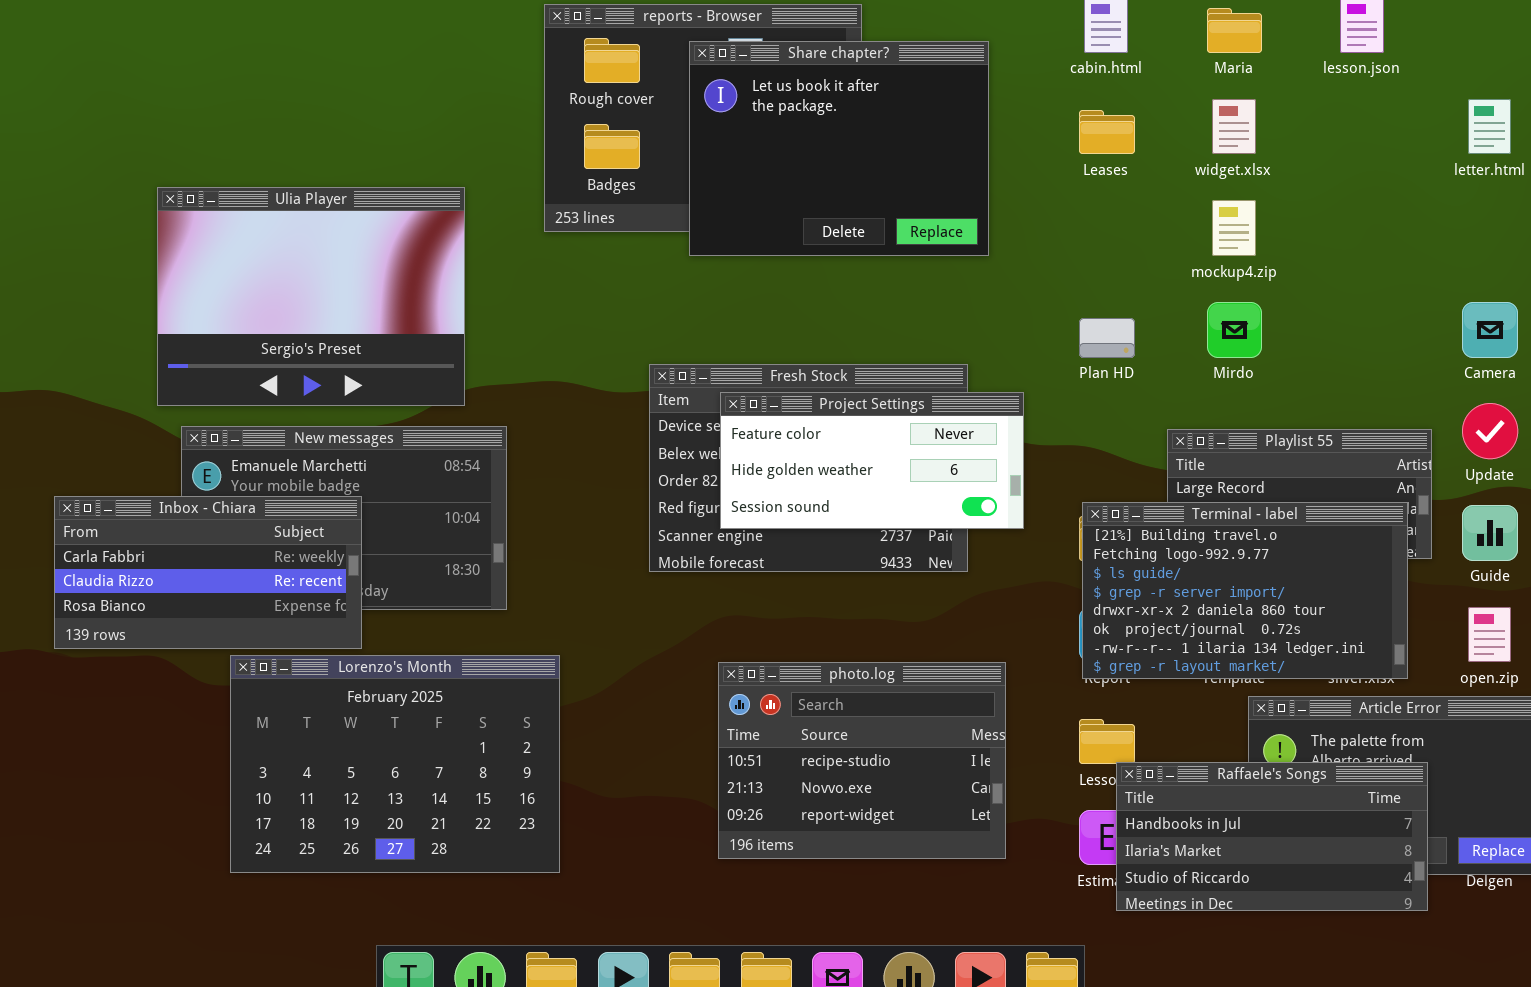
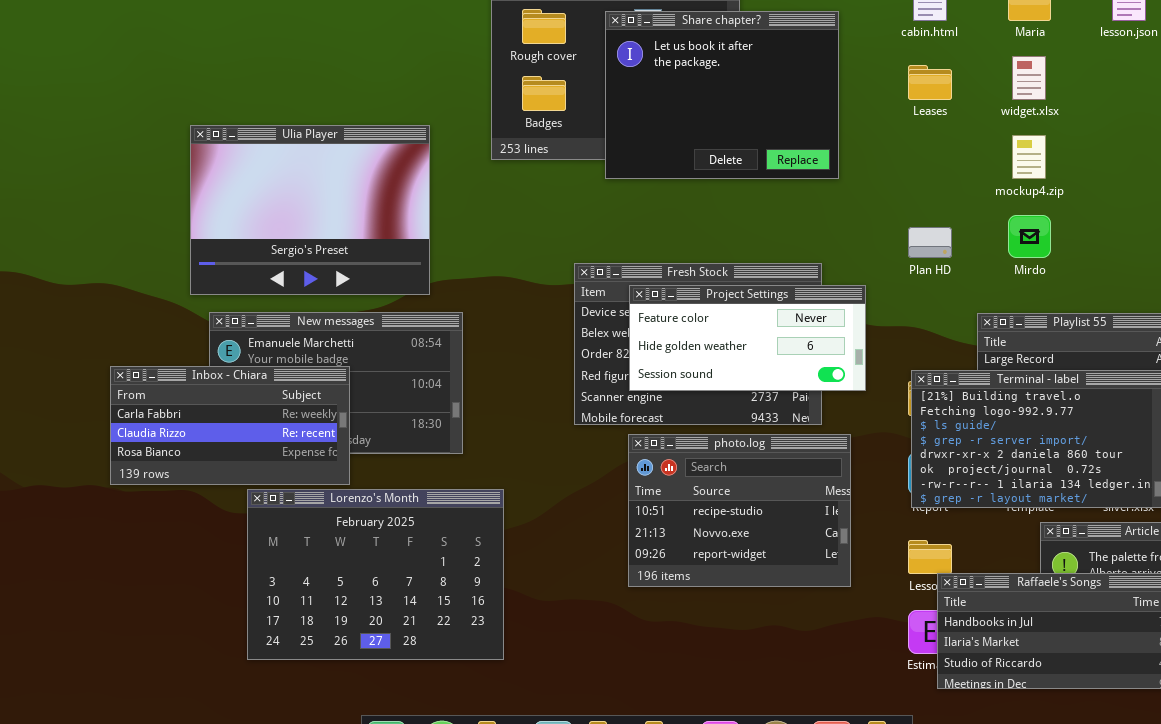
photo.log: [718,662,1006,859] -> [628,434,851,587], moved

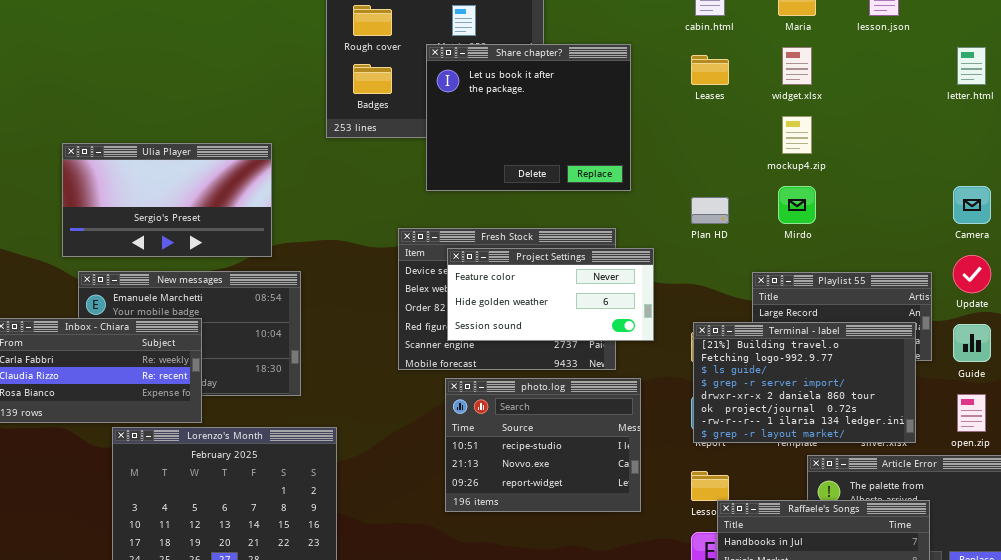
Share chapter?: [605,11,839,179] -> [426,44,631,191], moved
Ulia Player: [190,125,430,295] -> [62,143,272,257], resized

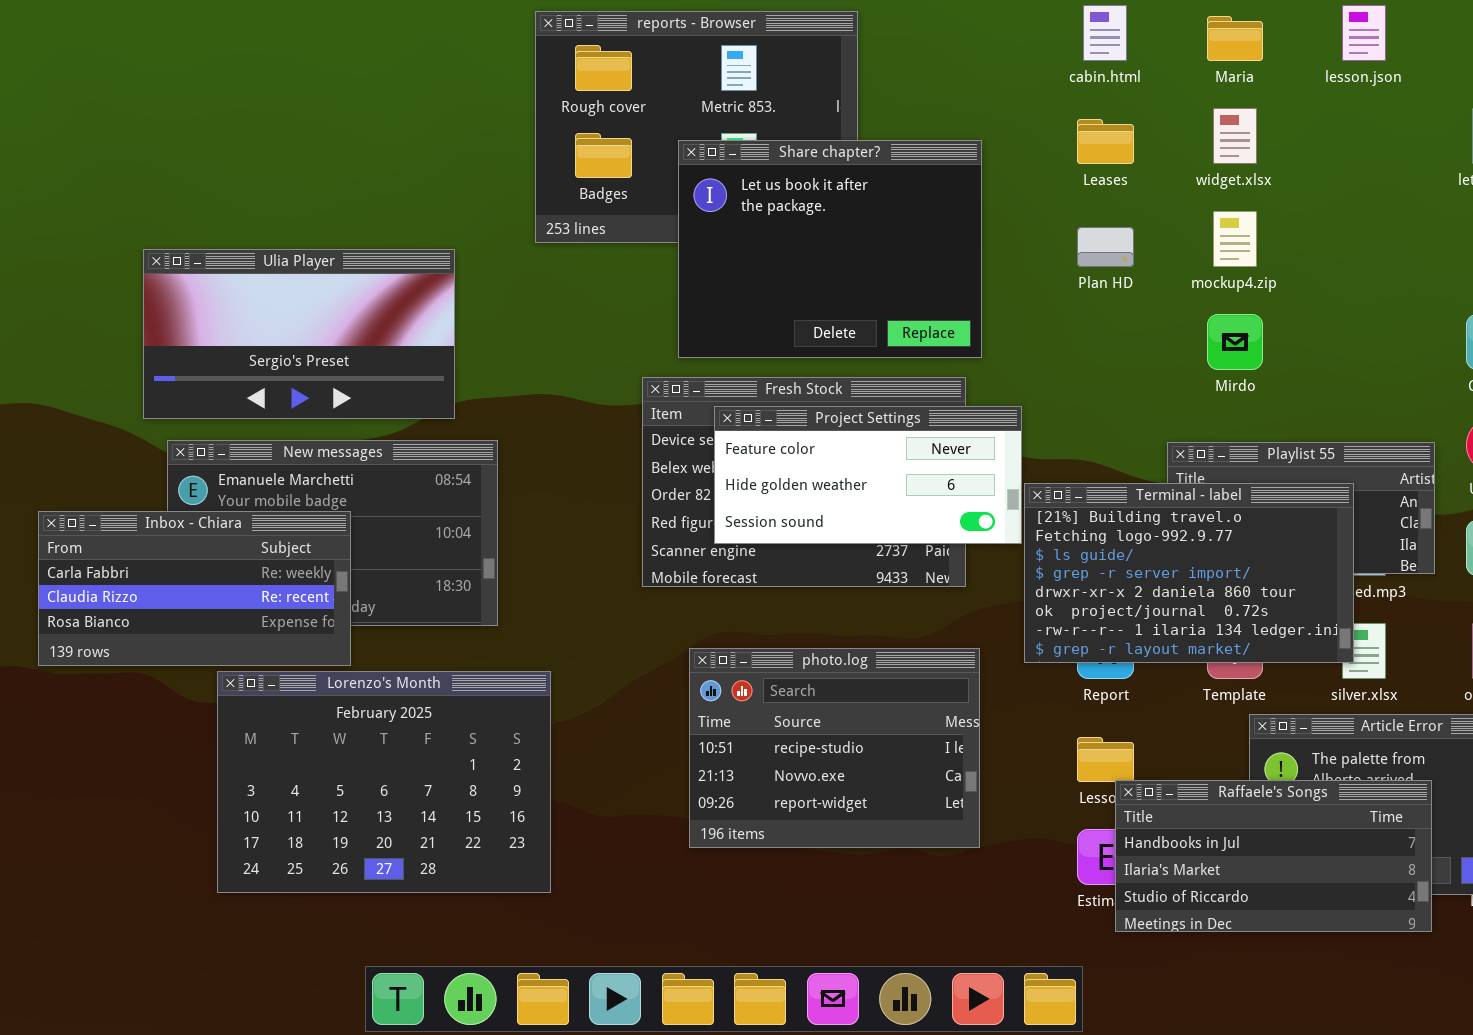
Share chapter?: [426,44,631,191] -> [678,140,982,358], moved
Plan HD: [691,197,729,224] -> [1077,227,1134,267], moved
Terminal - label: [693,322,916,443] -> [1024,483,1354,663], moved
photo.log: [445,378,641,512] -> [689,648,980,848], moved

